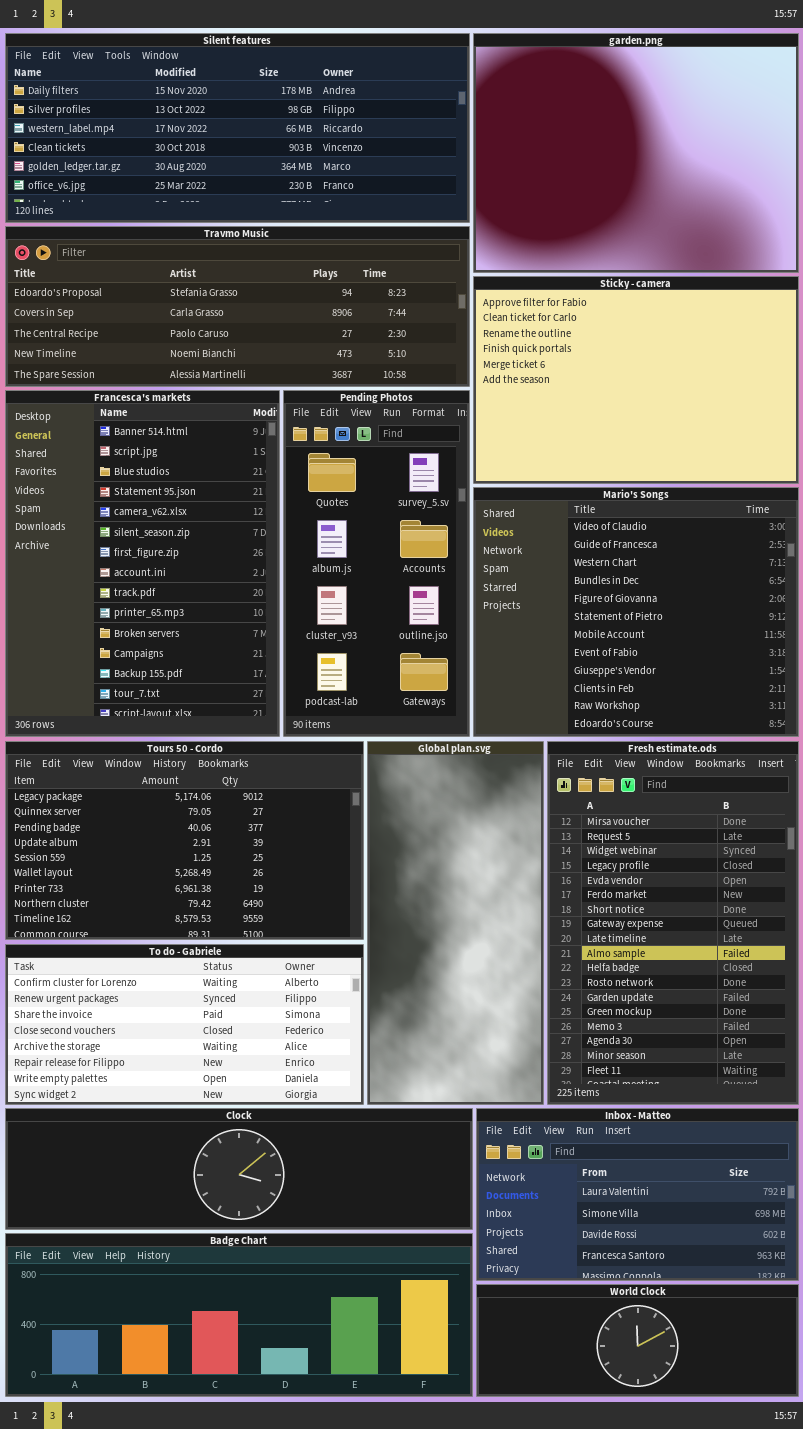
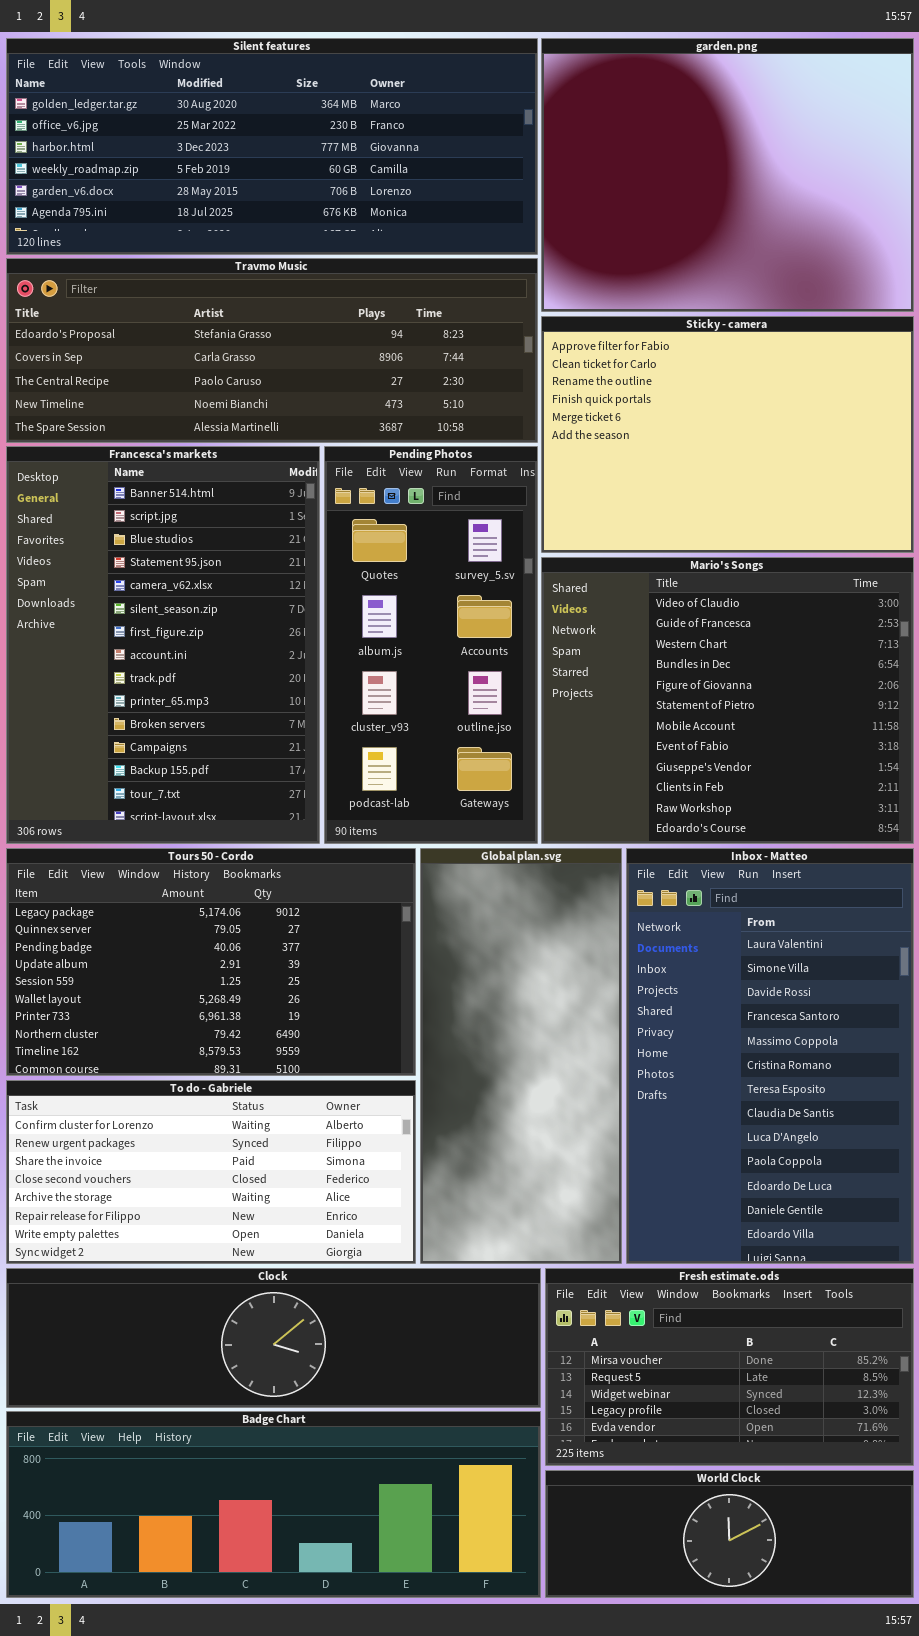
Silent features: [5,33,470,223] -> [6,38,538,255], scrolled down 4 rows
Fresh estimate.ods: [547,741,799,1105] -> [545,1268,914,1466], moved, resized
Inbox - Matteo: [476,1108,799,1281] -> [626,848,914,1264], moved, resized

